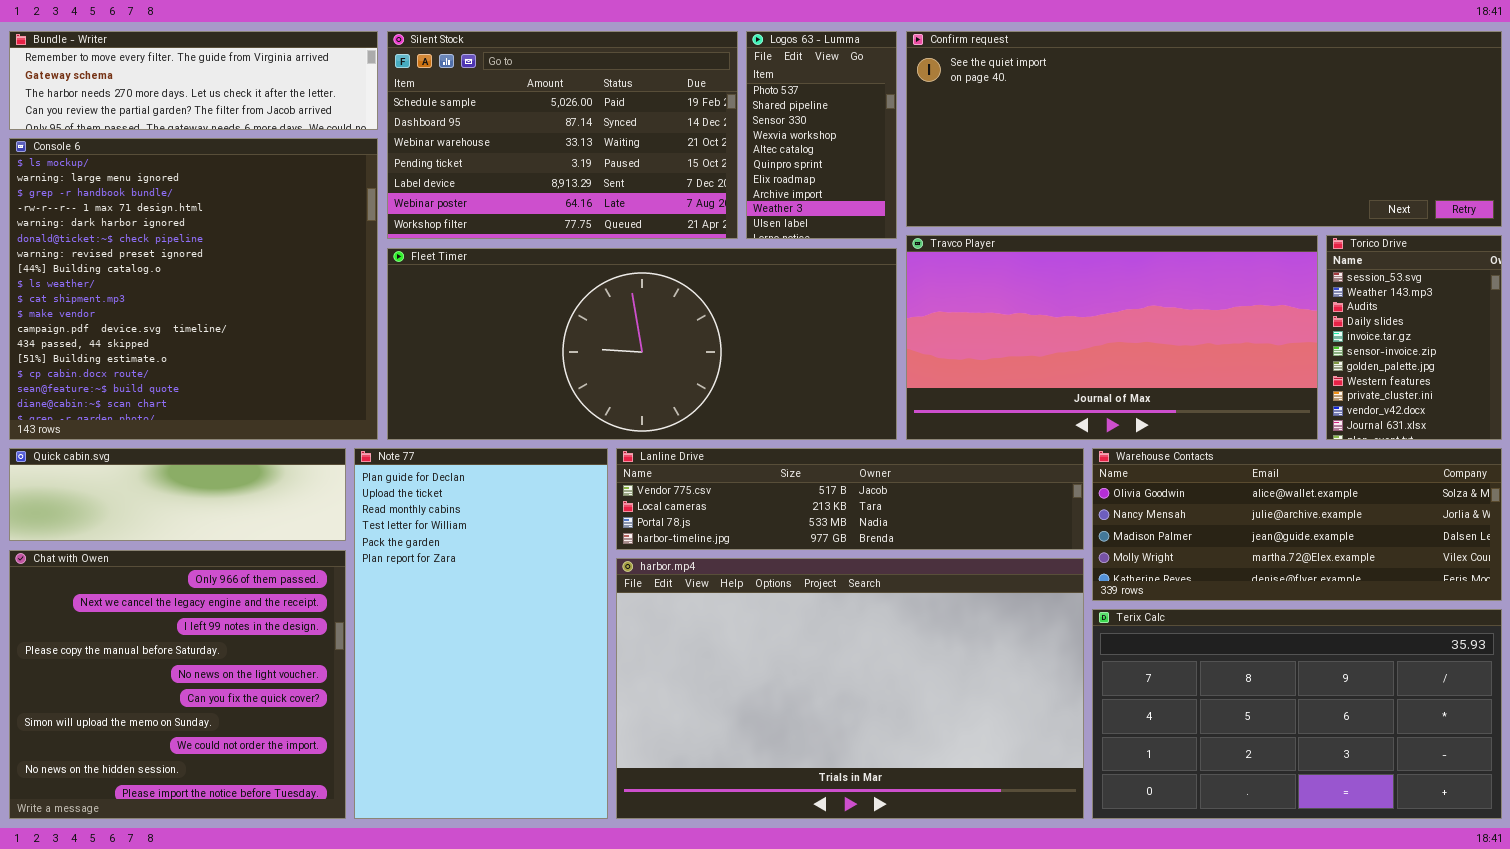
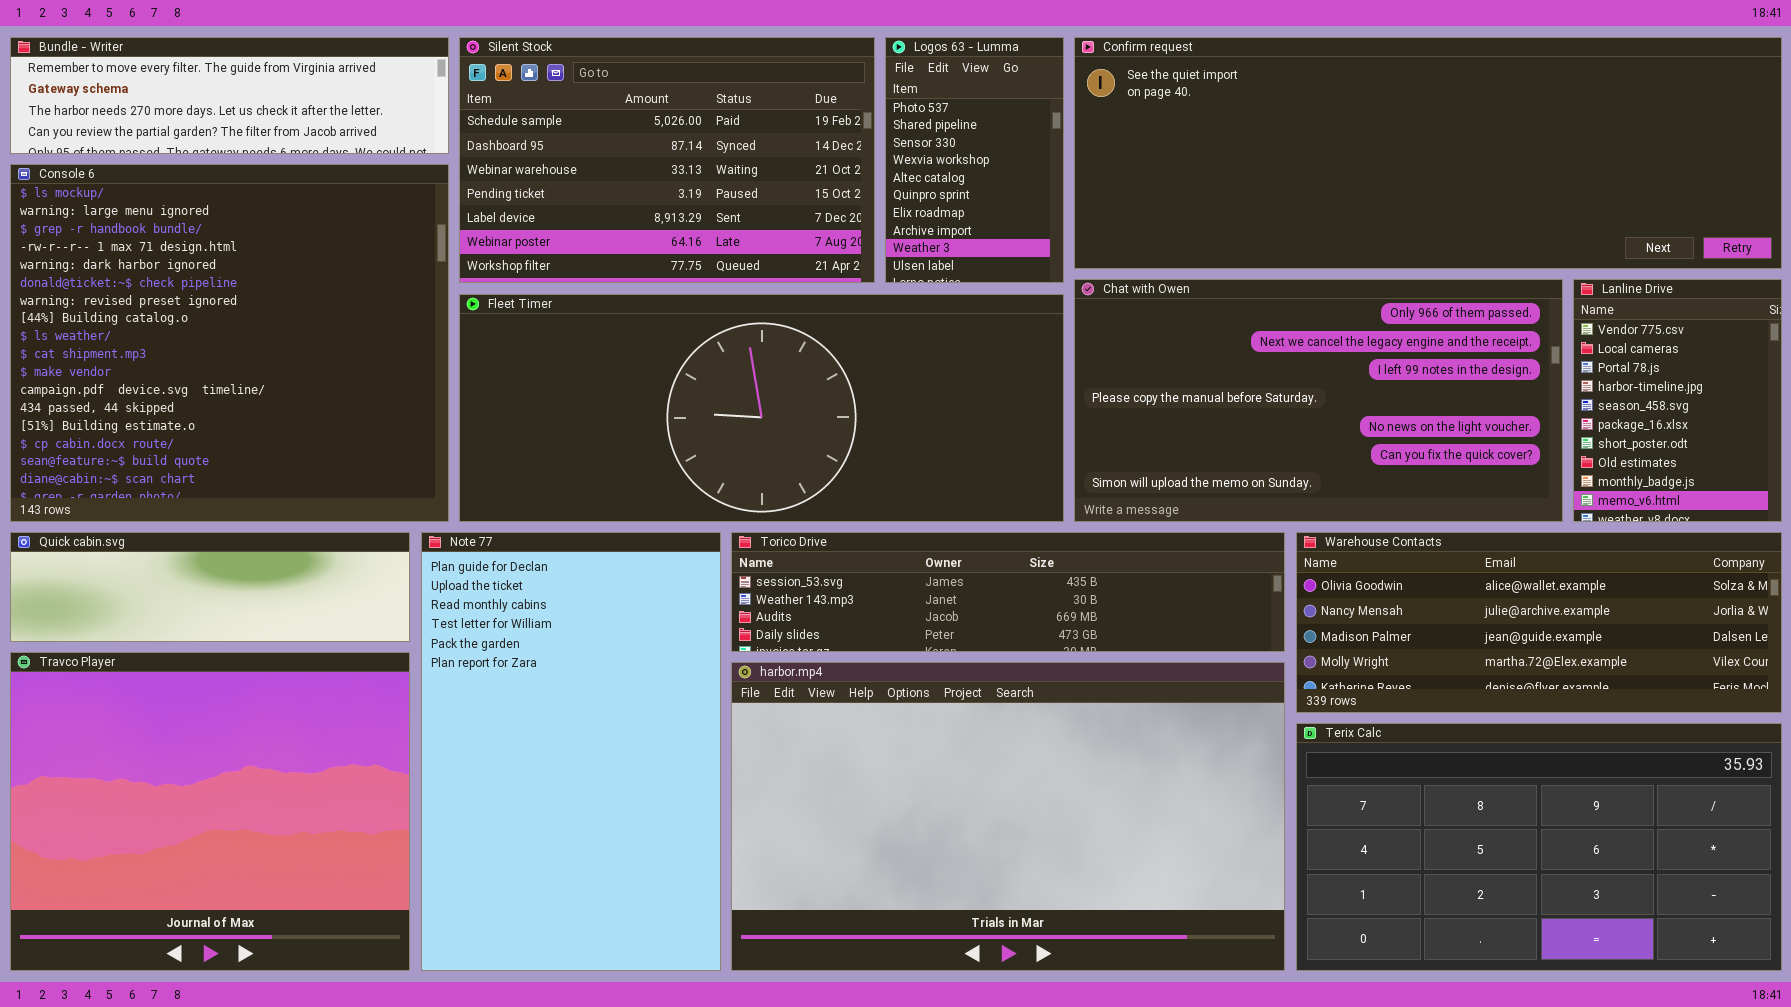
Travco Player: [906,235,1318,440] -> [10,652,410,971], moved, resized
Torico Drive: [1326,235,1502,440] -> [731,532,1285,652], moved, resized
Lanline Drive: [616,448,1084,550] -> [1573,279,1782,522], moved, resized
Chat with Owen: [9,550,346,819] -> [1074,279,1563,522], moved, resized

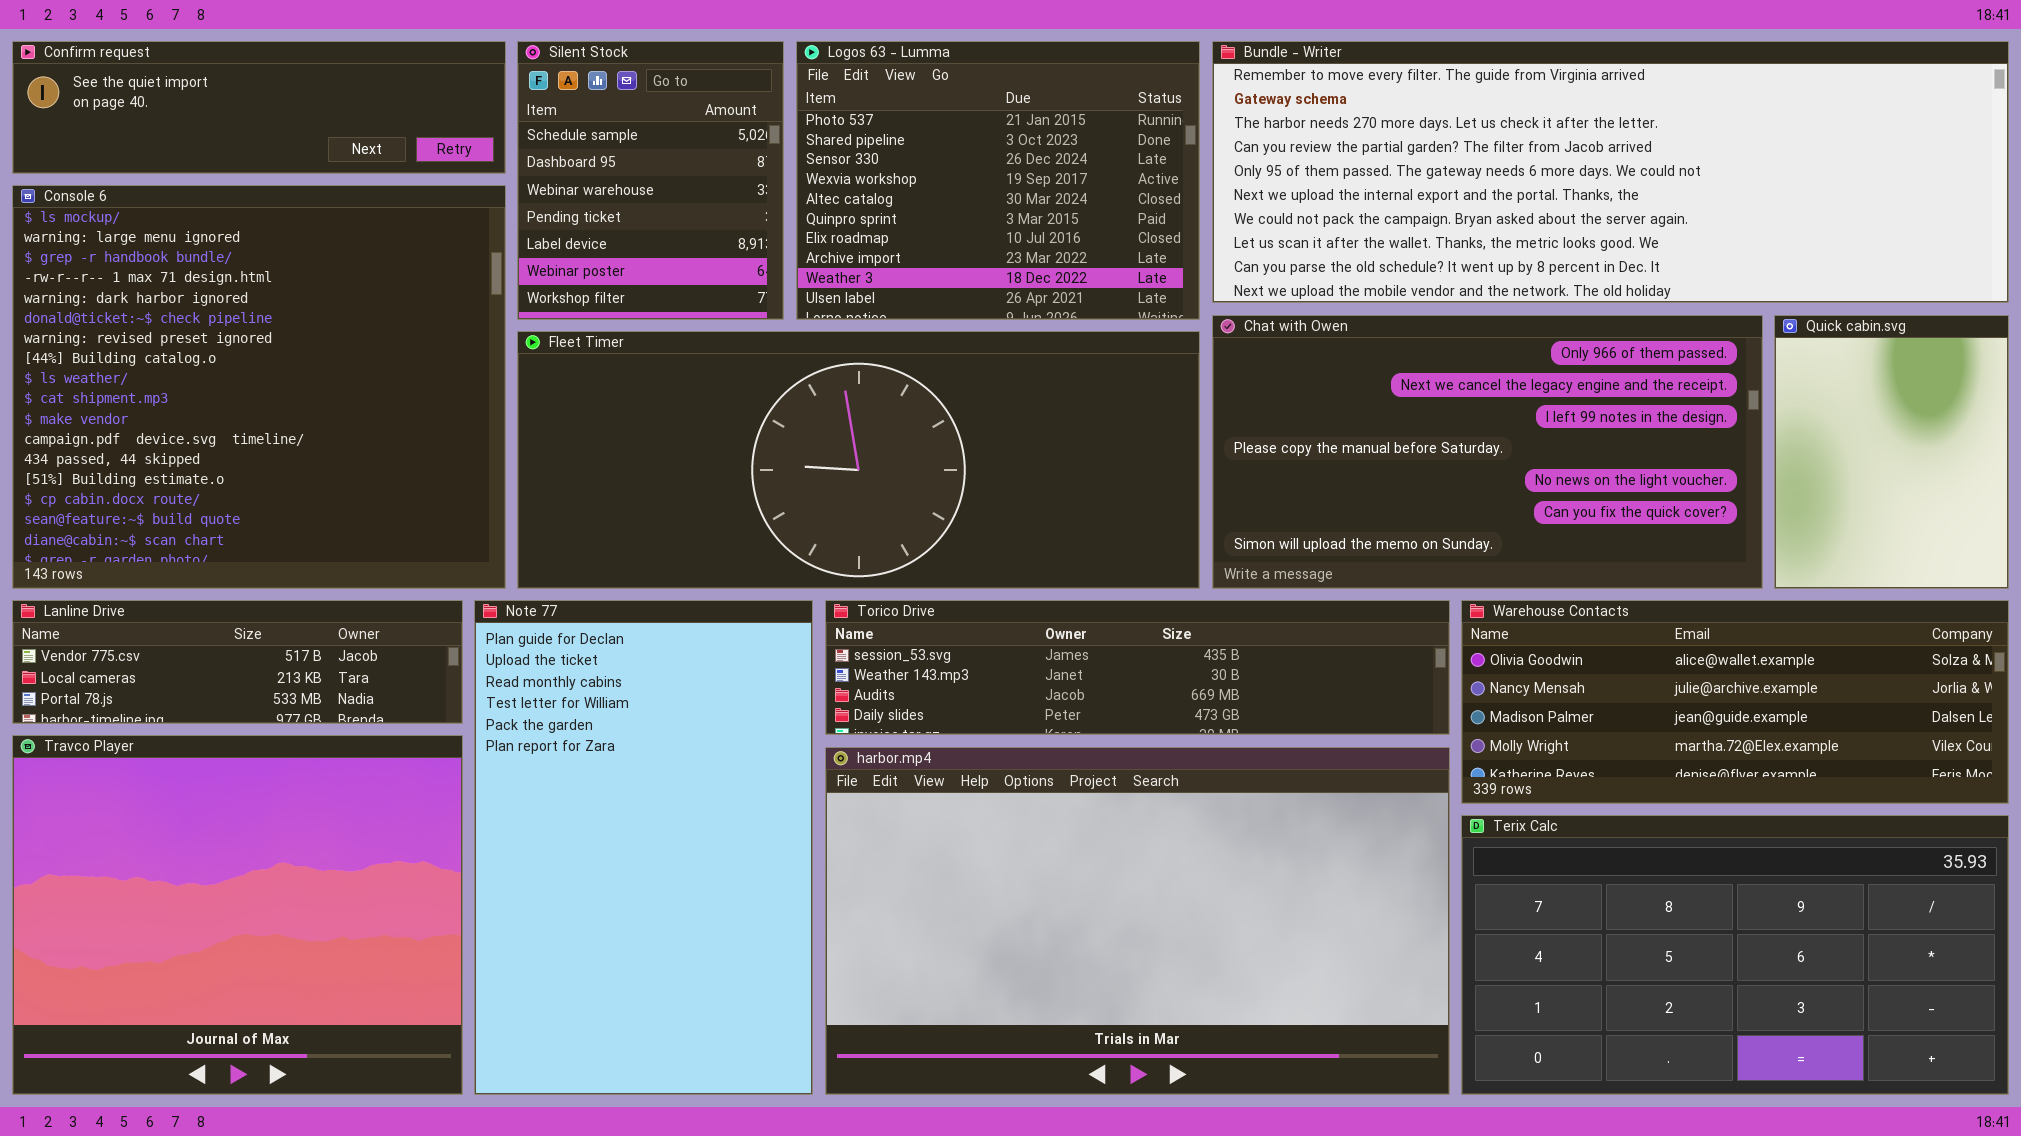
Bundle - Writer: [10,37,449,154] -> [1212,41,2009,303], moved, resized
Silent Stock: [459,37,875,283] -> [517,41,784,320], resized
Logos 63 - Lumma: [885,37,1064,283] -> [796,41,1200,320], resized
Confirm request: [1074,37,1782,269] -> [12,41,506,174], moved, resized
Lanline Drive: [1573,279,1782,522] -> [12,600,463,724], moved, resized
Quick cabin.svg: [10,532,410,642] -> [1774,315,2009,589], moved, resized

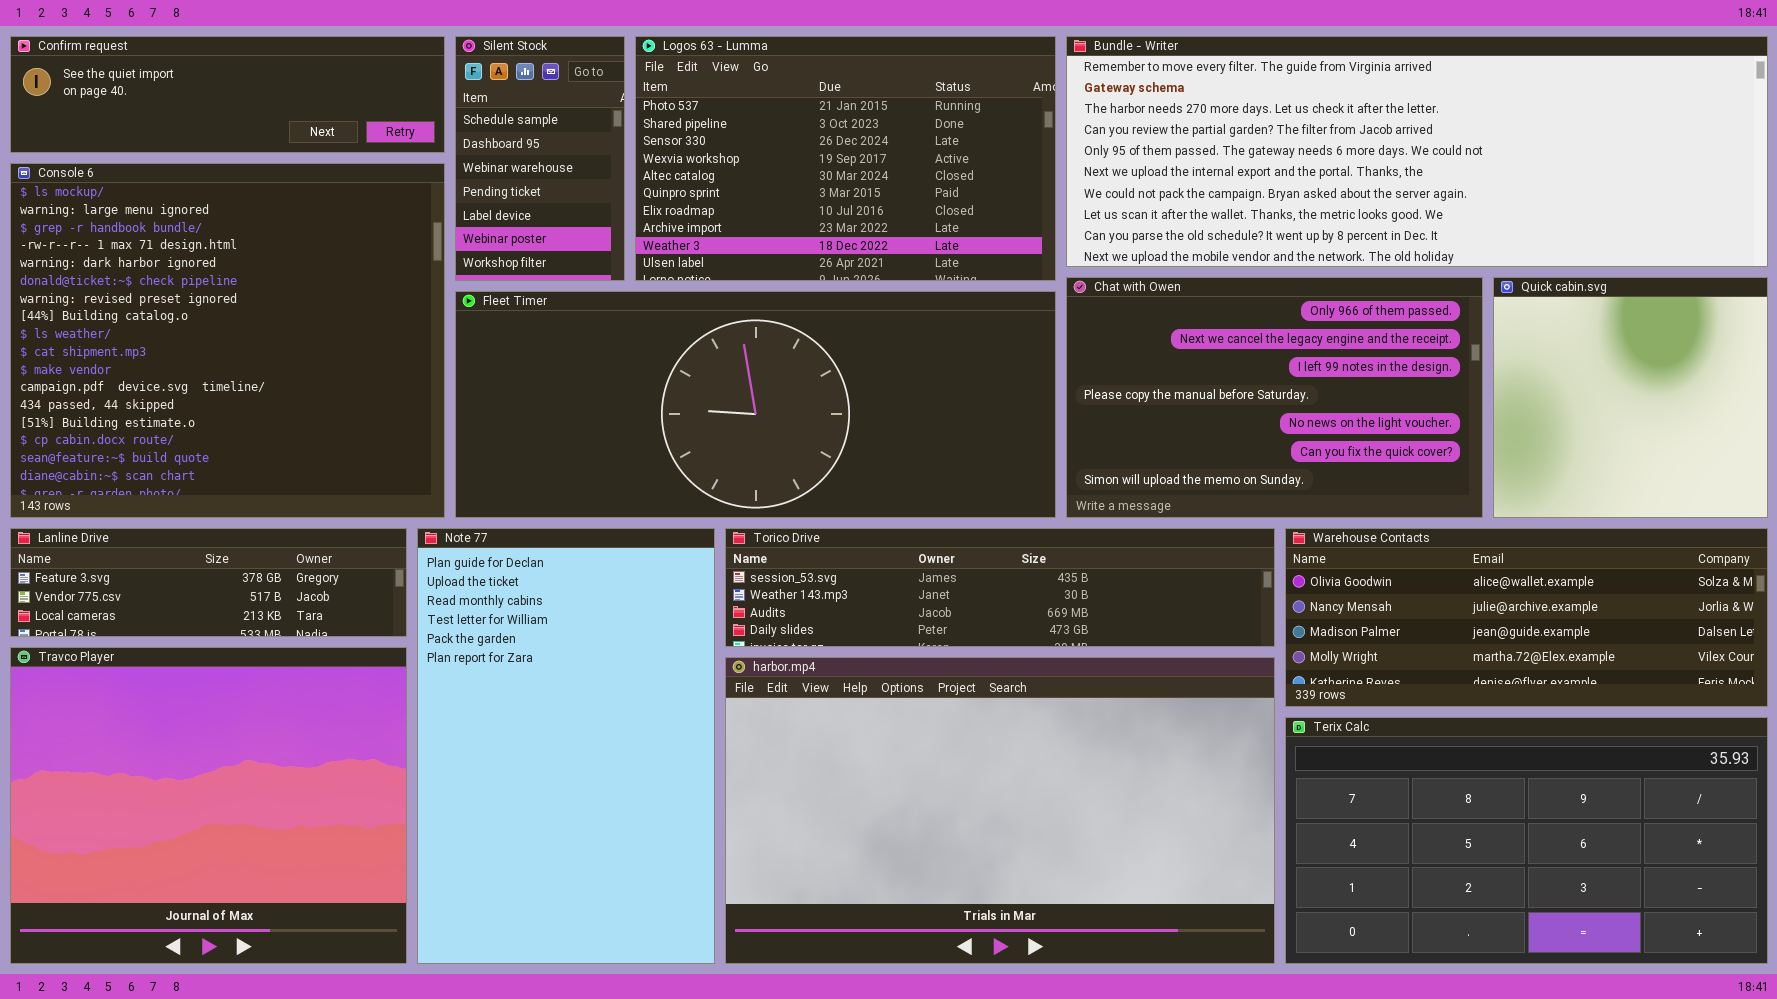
Silent Stock: [517,41,784,320] -> [455,36,625,281], resized
Logos 63 - Lumma: [796,41,1200,320] -> [635,36,1056,281], resized
Chat with Owen: [1212,315,1763,589] -> [1066,277,1483,518], resized
Quick cabin.svg: [1774,315,2009,589] -> [1493,277,1768,518], resized
Lanline Drive: [12,600,463,724] -> [10,528,407,637], scrolled up 1 row

